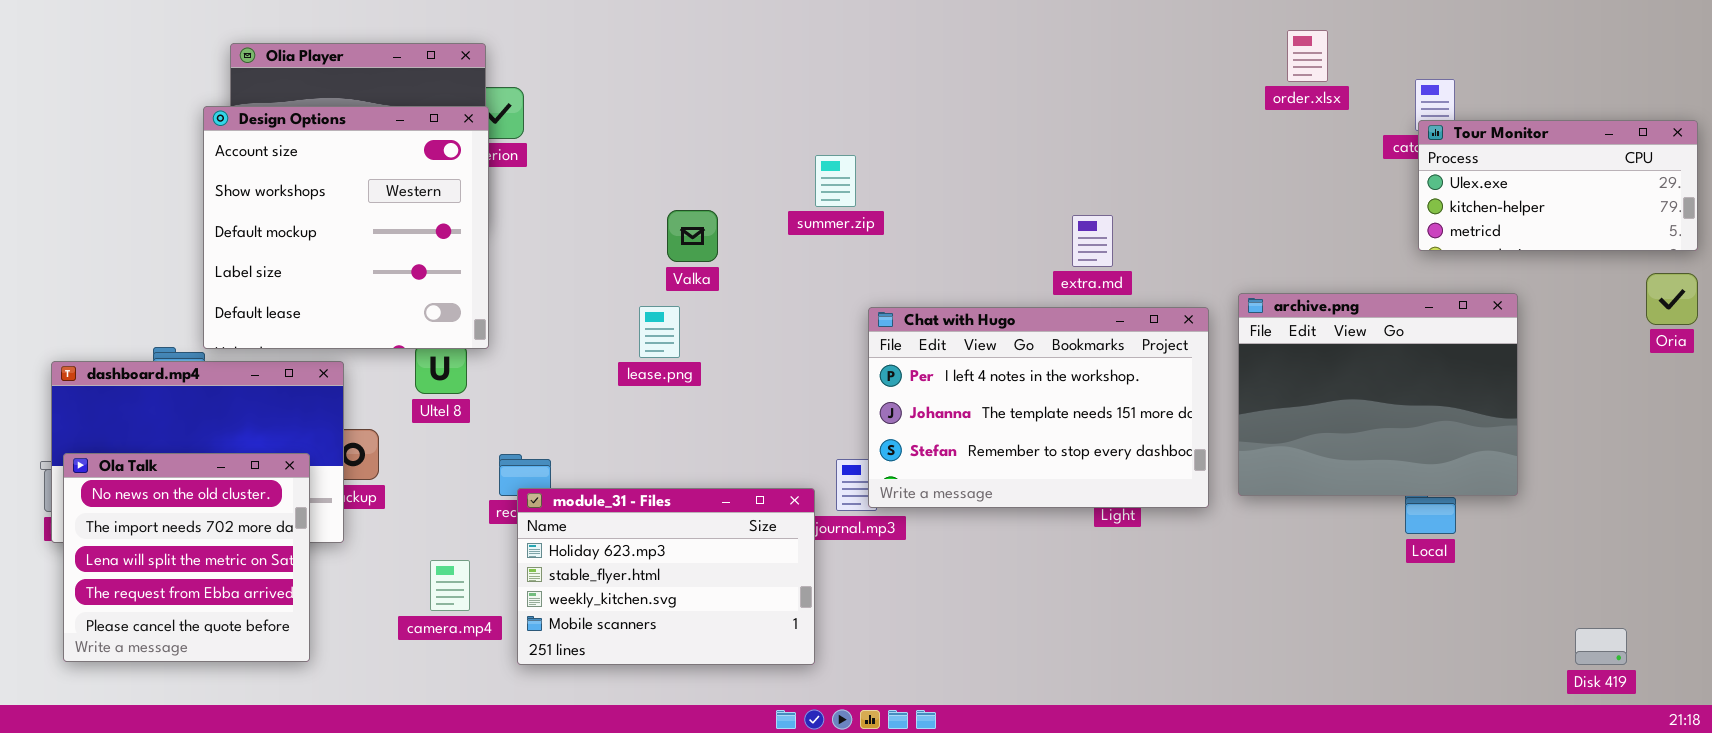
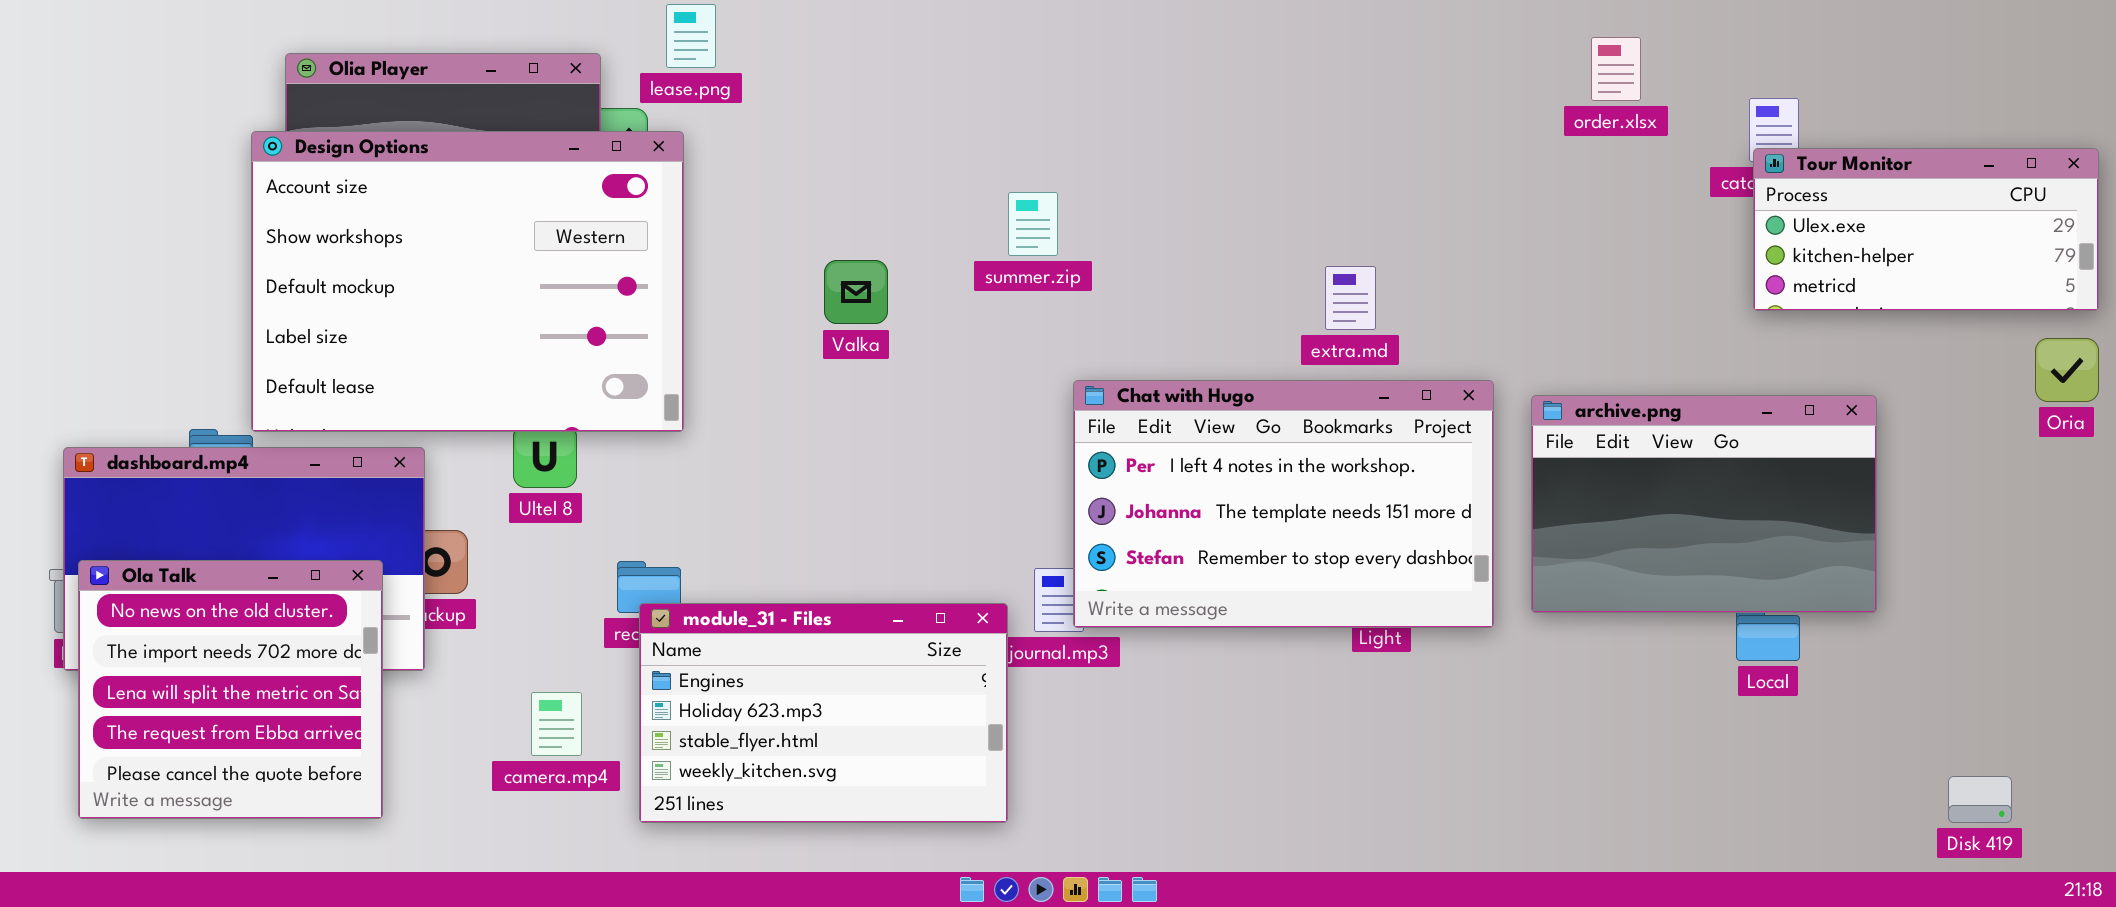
Design Options: [203,106,489,349] -> [251,131,684,432], resized
archive.png: [1238,293,1518,496] -> [1531,395,1877,613], resized
lease.png: [639,306,680,358] -> [666,4,716,68], moved
module_31 - Files: [517,488,815,665] -> [639,603,1008,823], scrolled up 1 row

